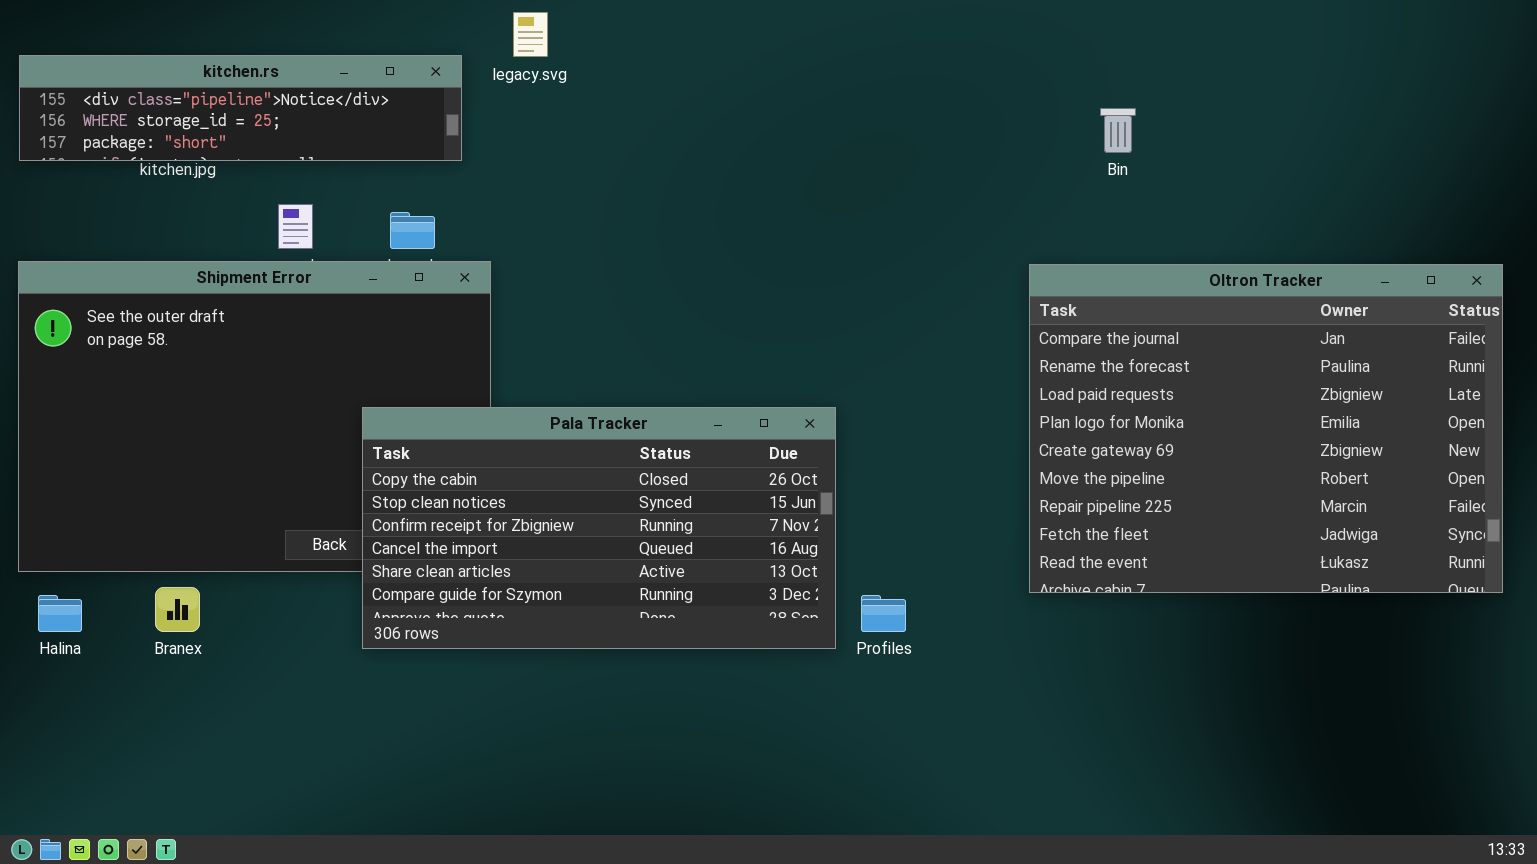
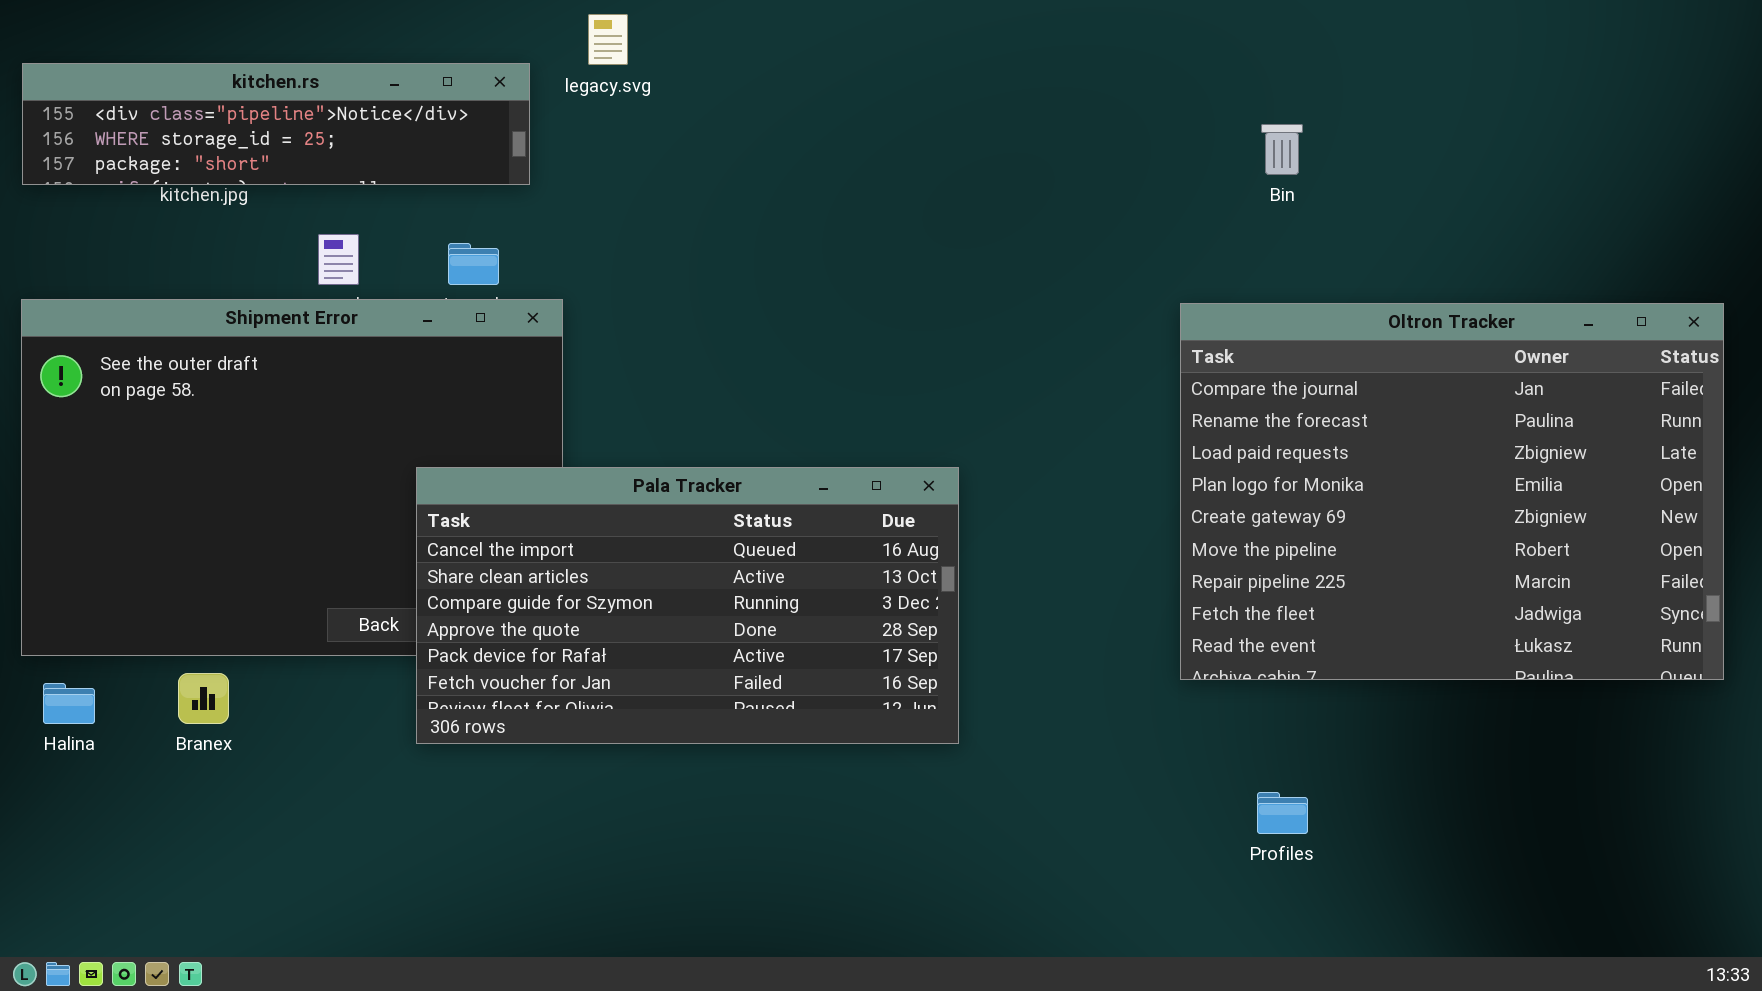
Pala Tracker: [362,407,836,649] -> [416,467,959,744], scrolled down 3 rows
Profiles: [861,595,906,632] -> [1257,792,1308,834], moved

